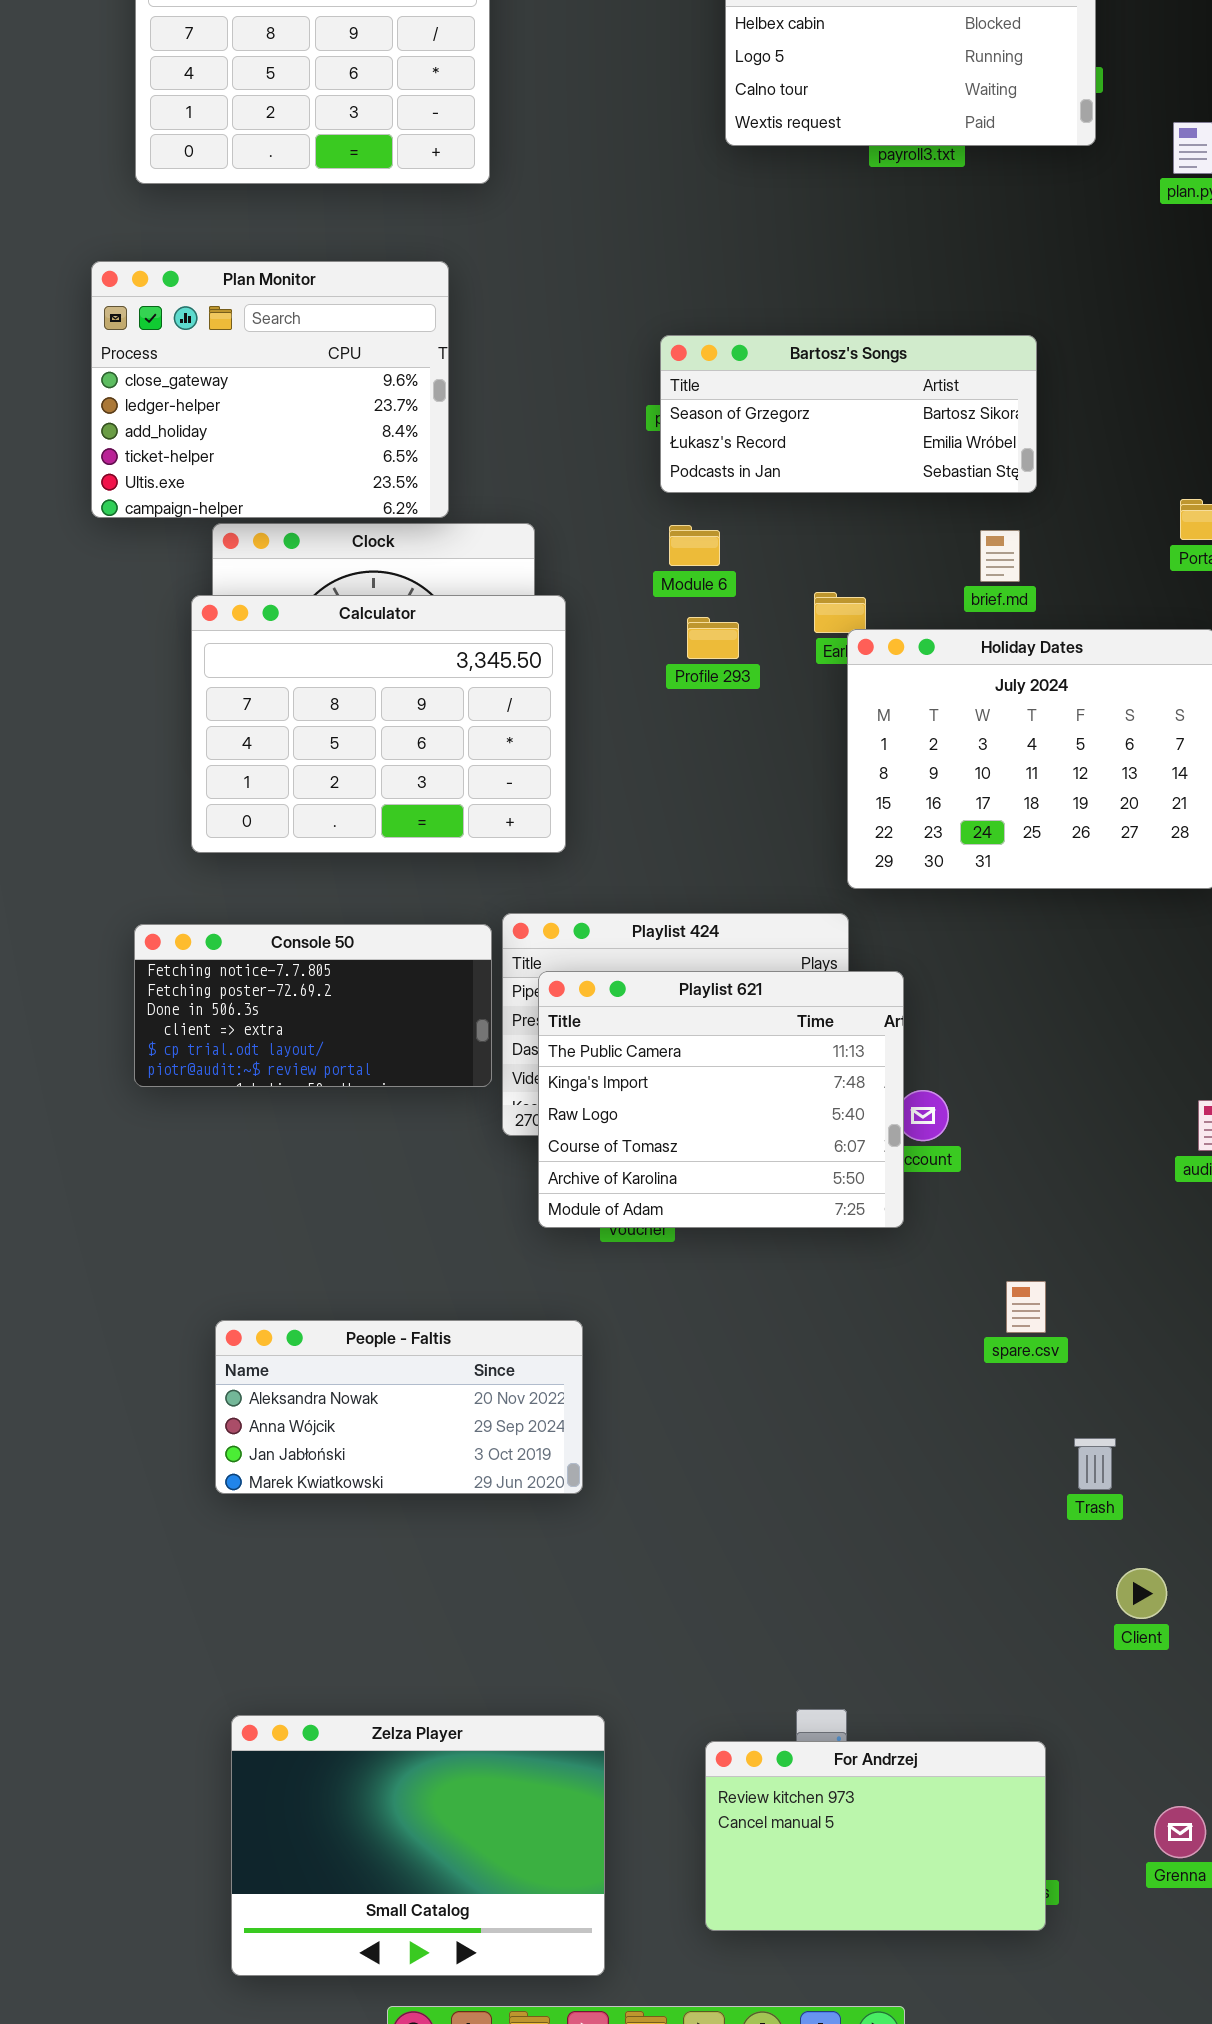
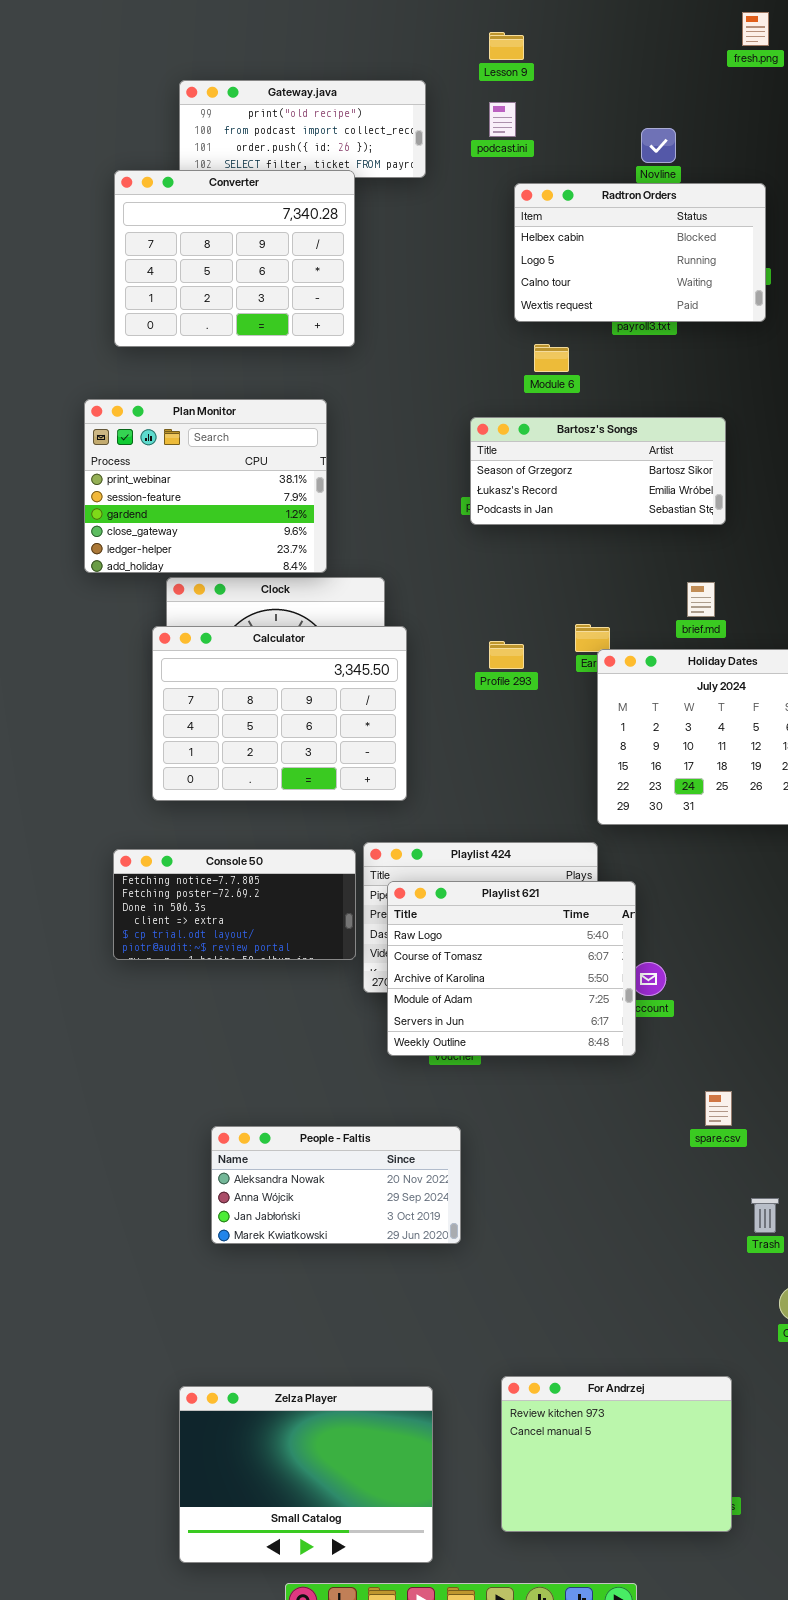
Plan Monitor: [91,261,449,518] -> [84,399,327,573], scrolled up 3 rows
Bartosz's Songs: [660,335,1037,493] -> [470,417,726,525], moved
Module 6: [669,525,720,566] -> [534,344,569,372], moved
Playlist 621: [538,971,904,1228] -> [387,881,636,1056], scrolled down 2 rows
People - Faltis: [215,1320,583,1494] -> [211,1126,461,1244], moved
For Andrzej: [705,1741,1046,1931] -> [501,1376,732,1532], resized

